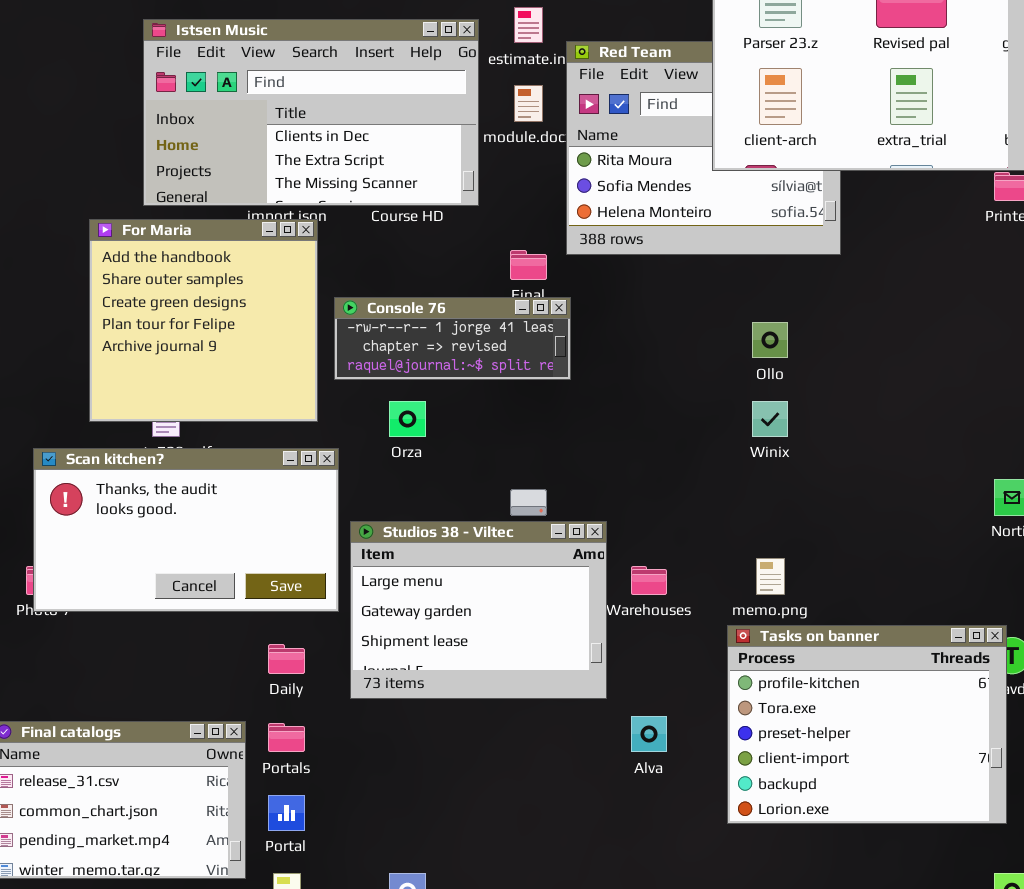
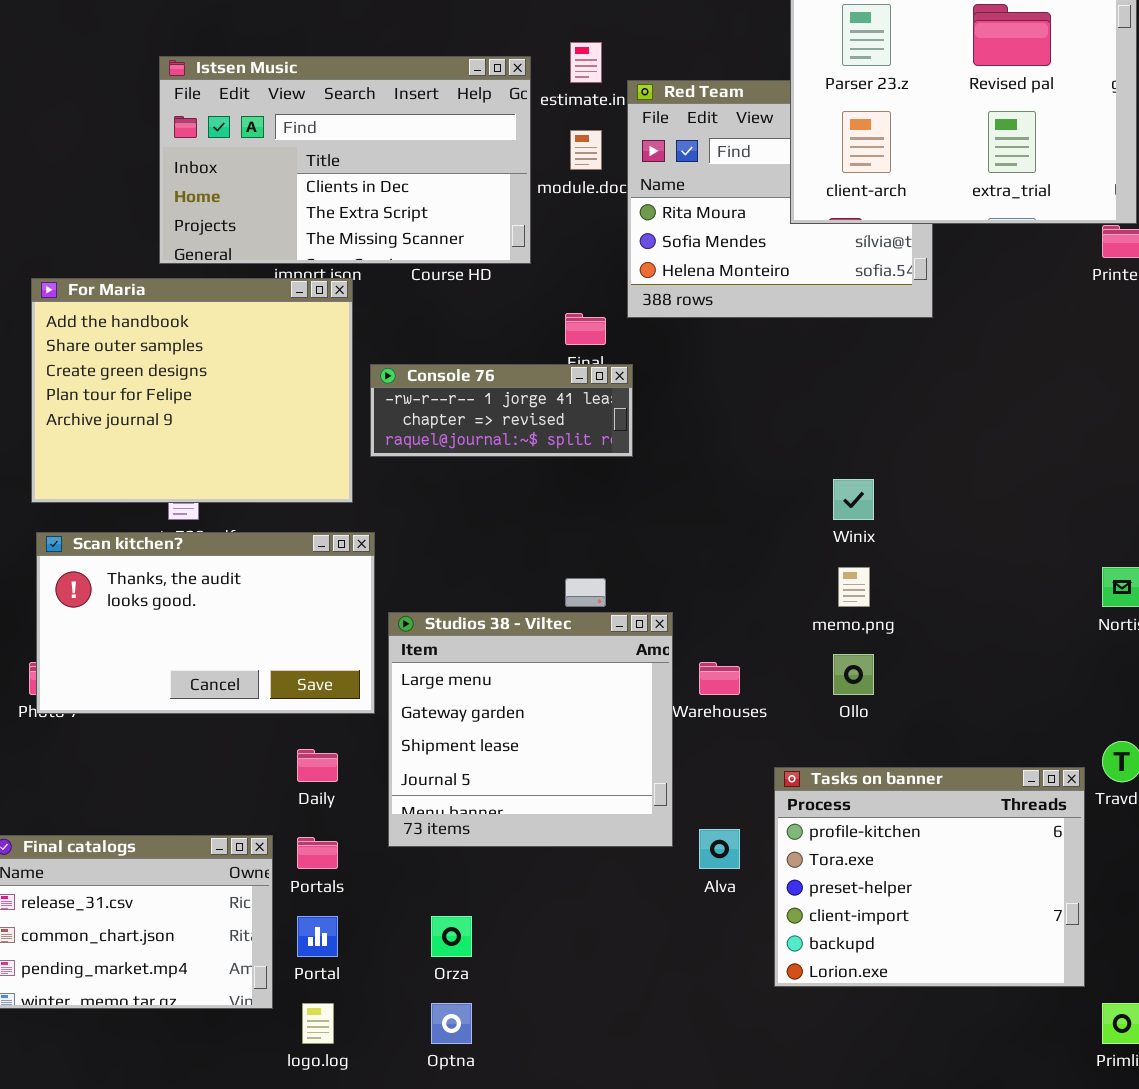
For Maria: [89,219,318,422] -> [31,278,353,503], resized
Ollo: [752,322,788,358] -> [833,654,874,695], moved
Orza: [389,401,426,437] -> [431,916,472,957], moved
Studios 38 - Viltec: [350,521,607,699] -> [388,612,673,847], resized
memo.png: [756,558,785,595] -> [838,567,870,607], moved
Tasks on banner: [727,625,1007,824] -> [774,767,1085,987], moved

